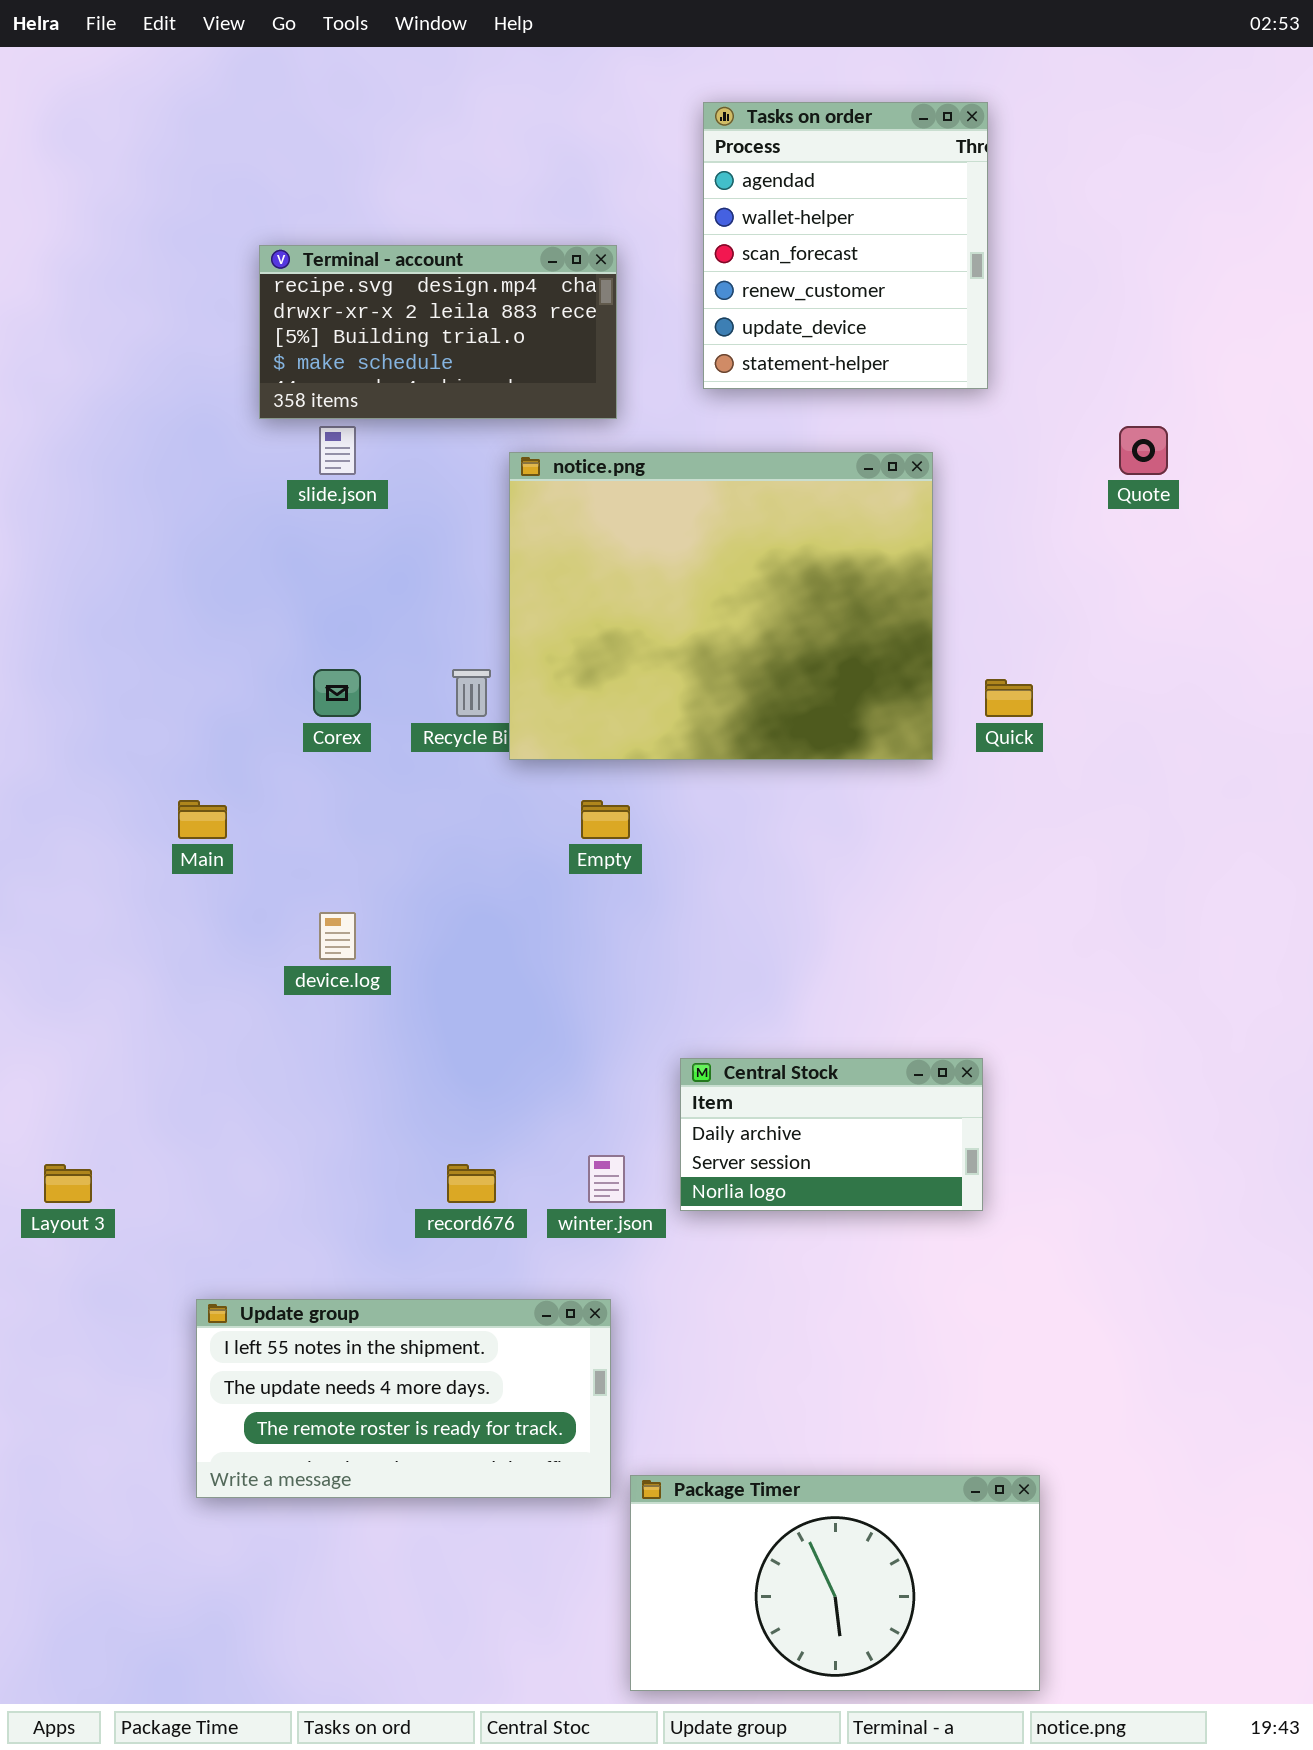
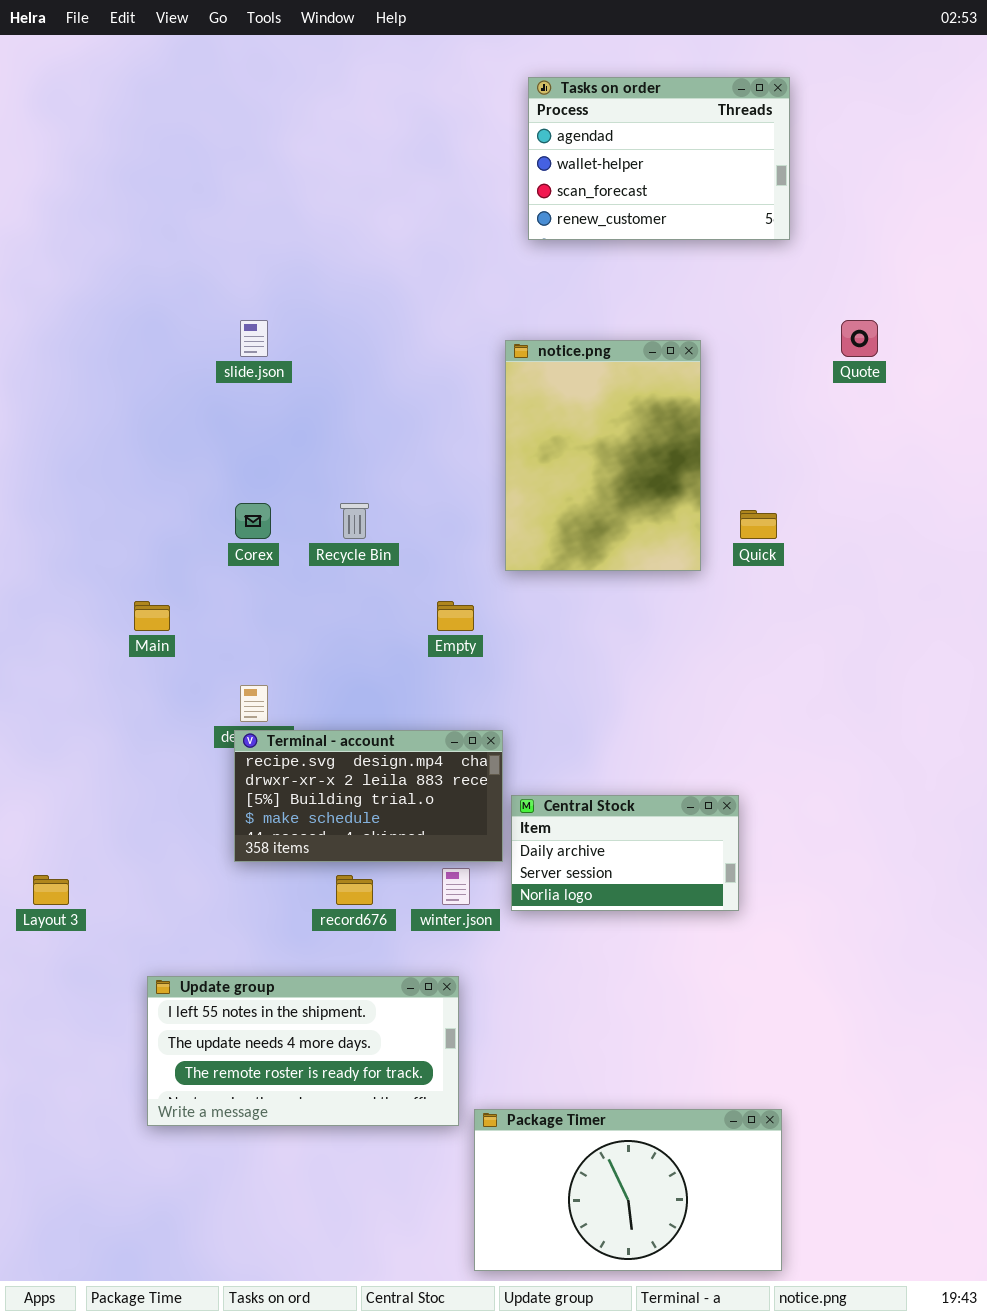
Tasks on order: [703,102,988,389] -> [528,77,790,240], resized
Terminal - account: [259,245,617,419] -> [234,730,503,862], moved
notice.png: [509,452,933,760] -> [505,340,701,571], resized

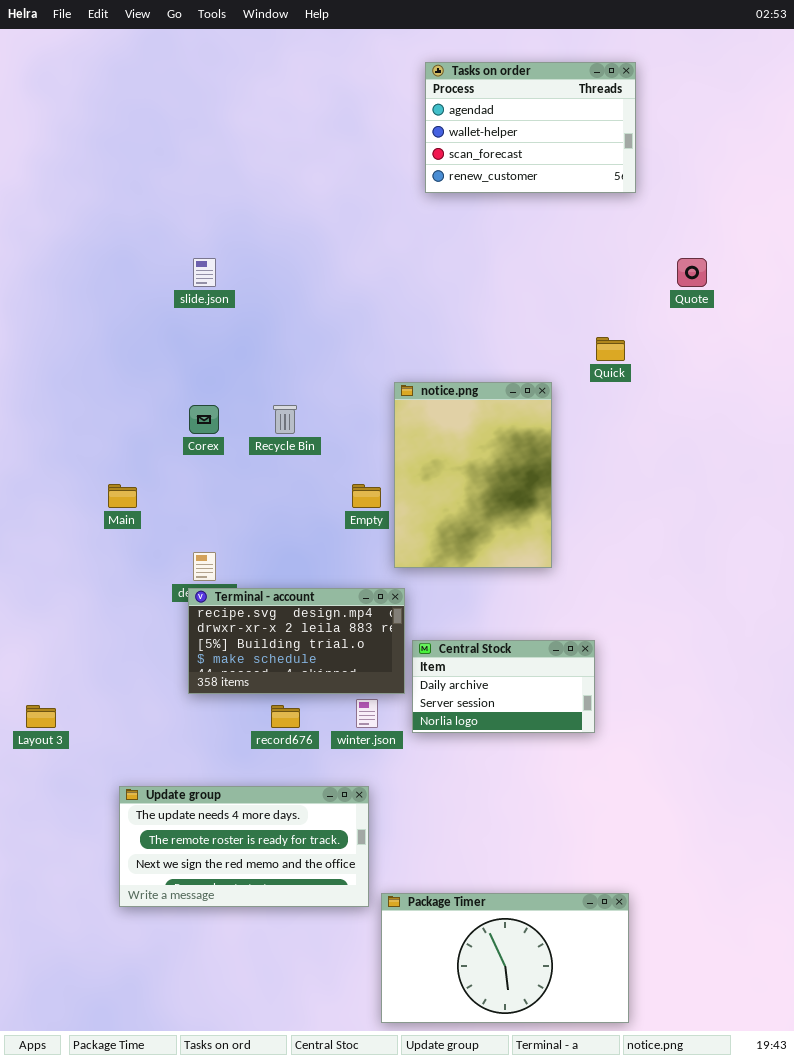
notice.png: [505,340,701,571] -> [394,382,552,568], moved
Quick: [740,510,777,539] -> [596,337,625,361], moved
Update group: [147,976,459,1126] -> [119,786,369,907], scrolled down 1 row

